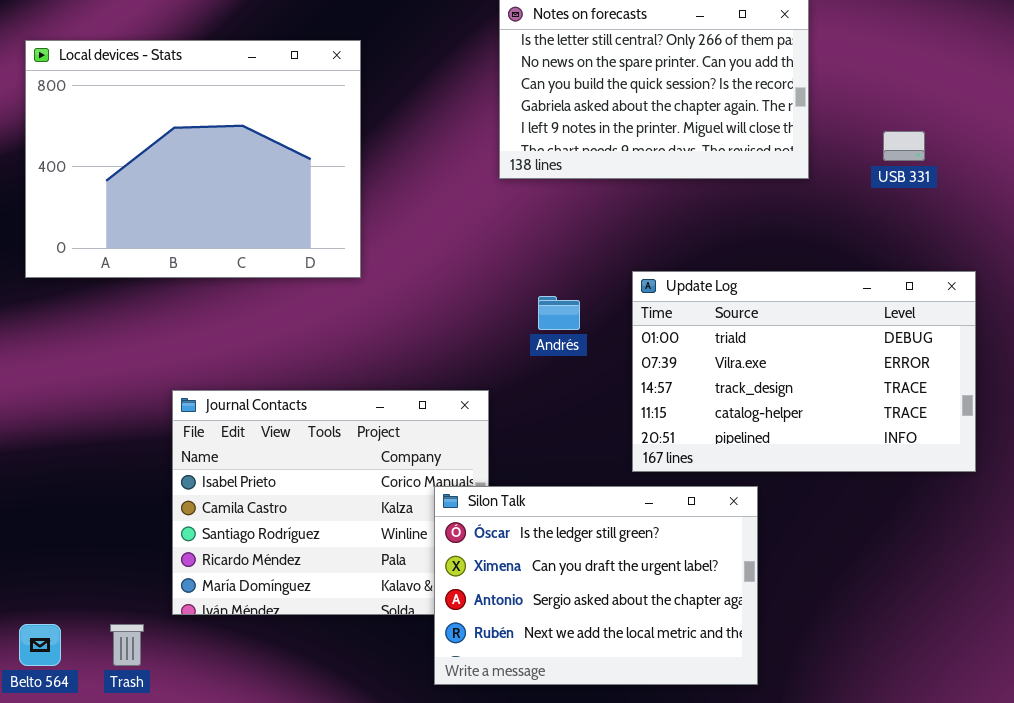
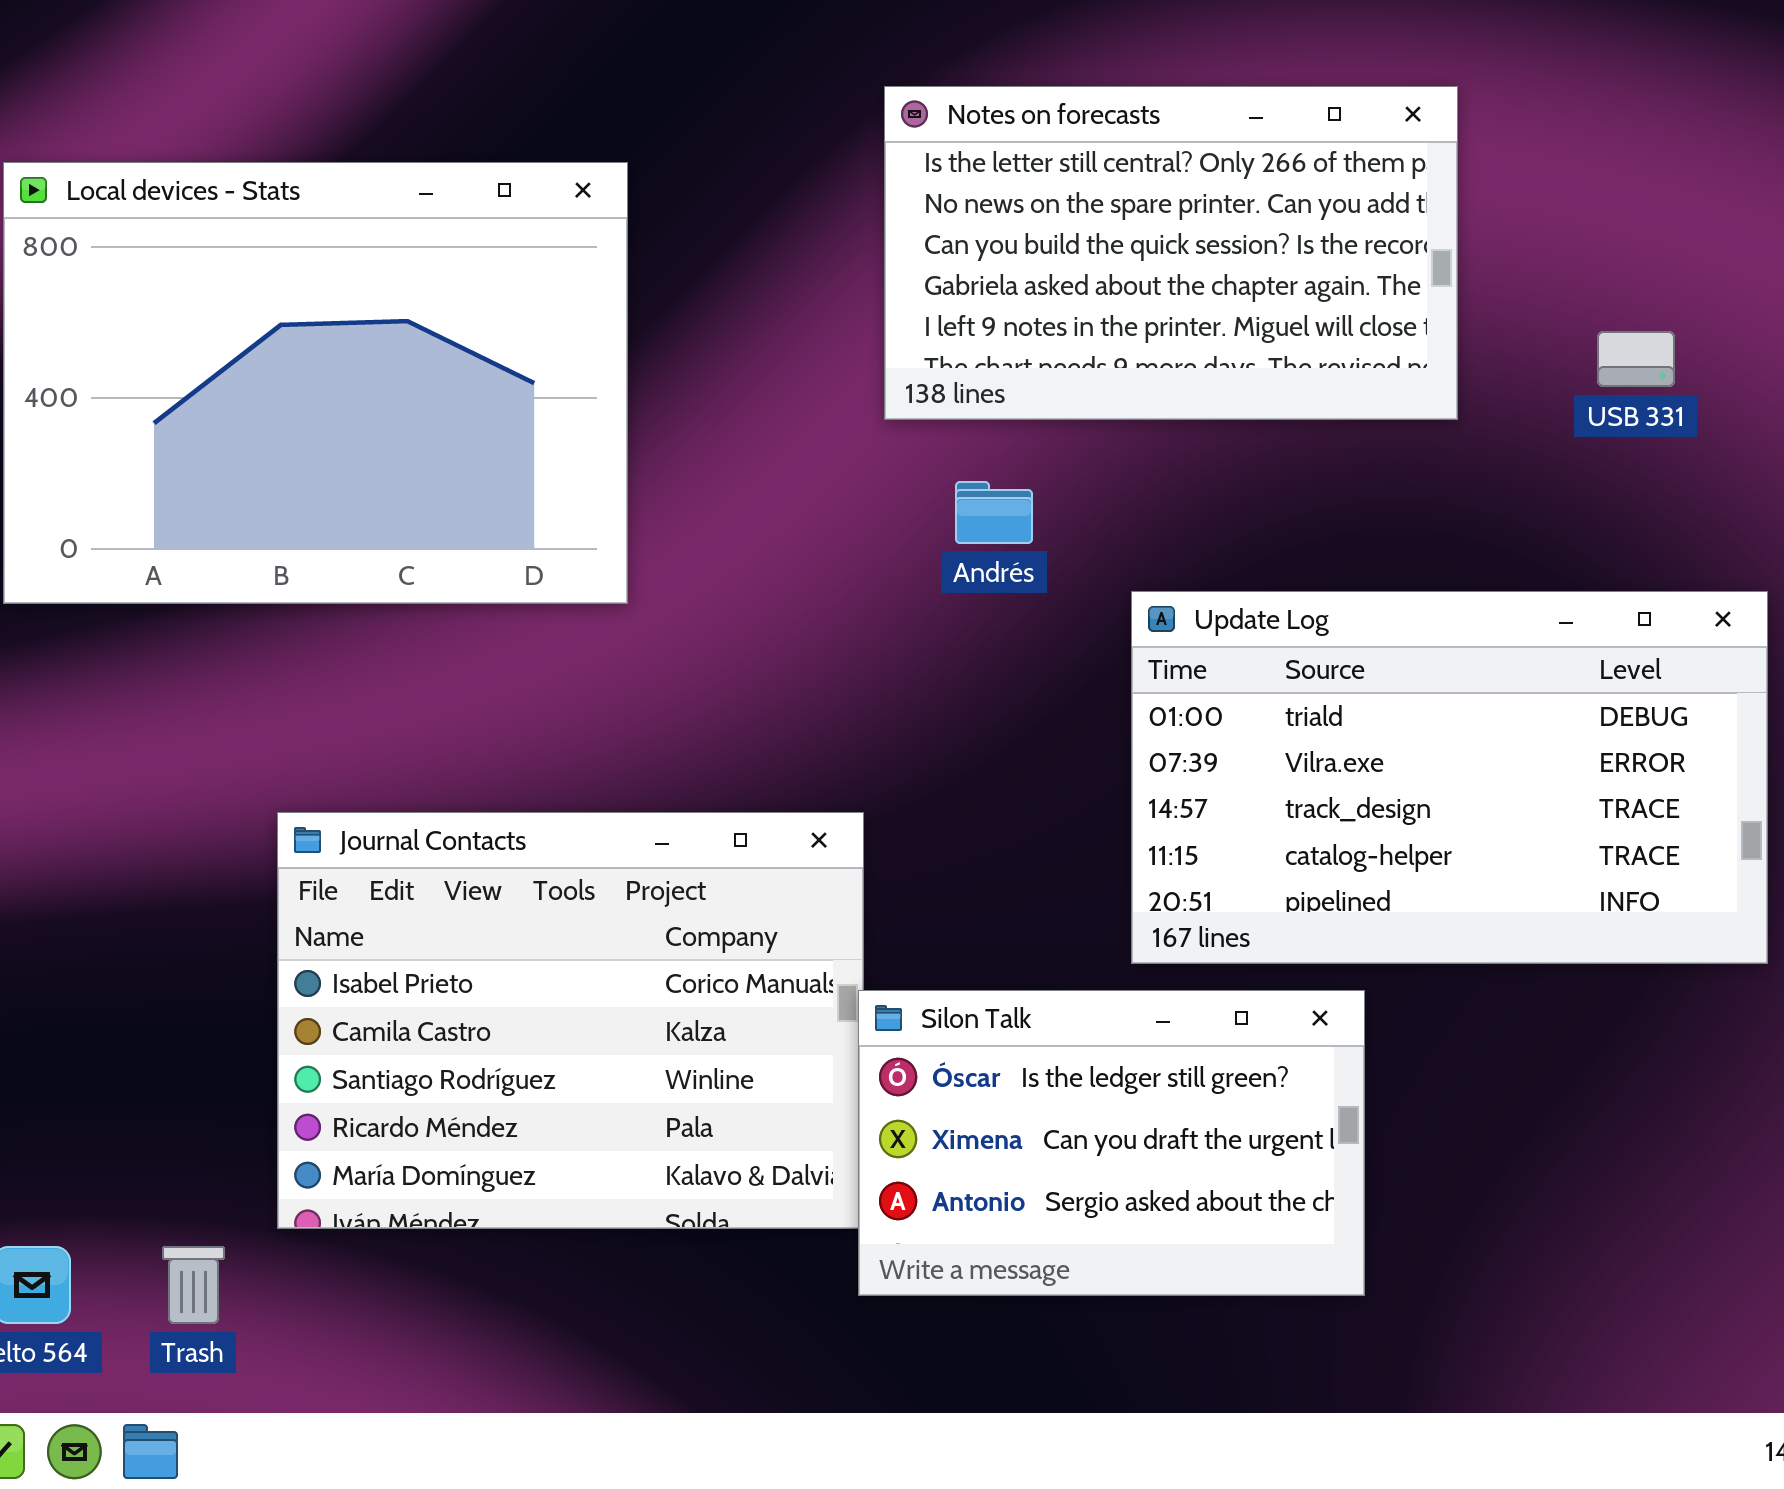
Andrés: [538,296,580,330] -> [955,481,1033,544], moved
Silon Talk: [434,486,758,685] -> [858,990,1365,1296], resized

